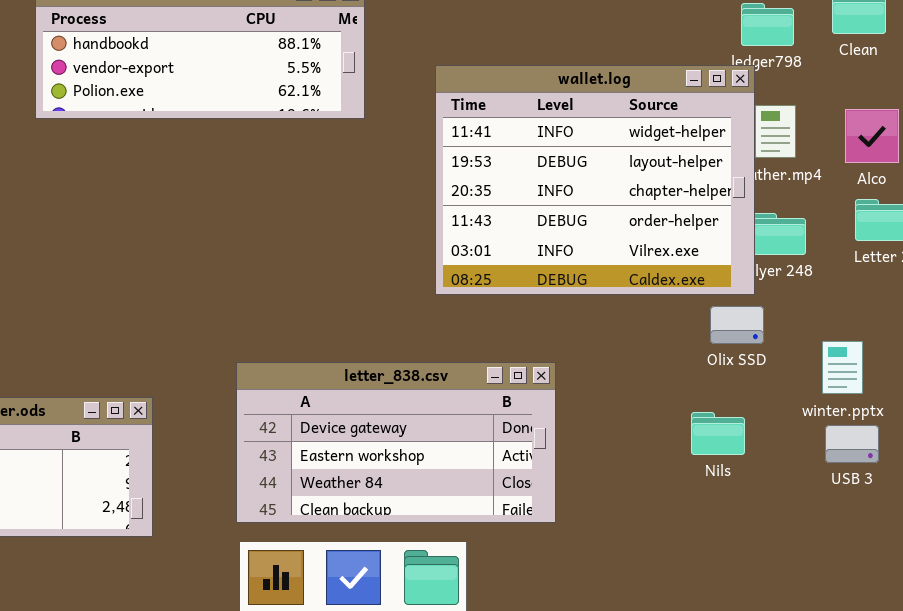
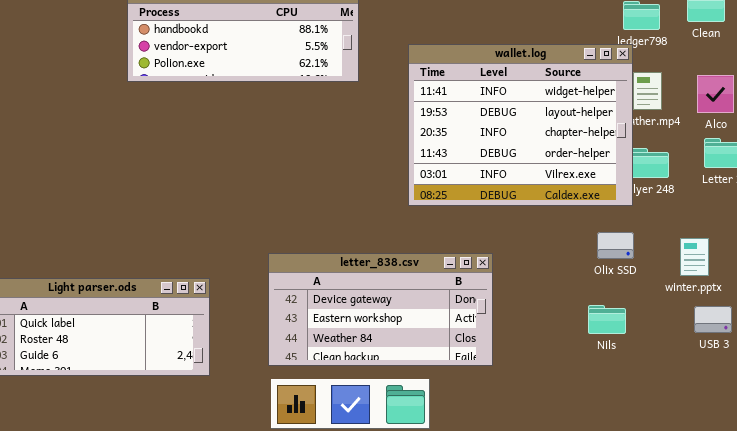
Olix SSD: [710,306,764,344] -> [597,232,634,259], moved
Nils: [691,412,745,455] -> [588,305,626,334], moved
USB 3: [825,425,879,463] -> [694,306,732,333], moved

